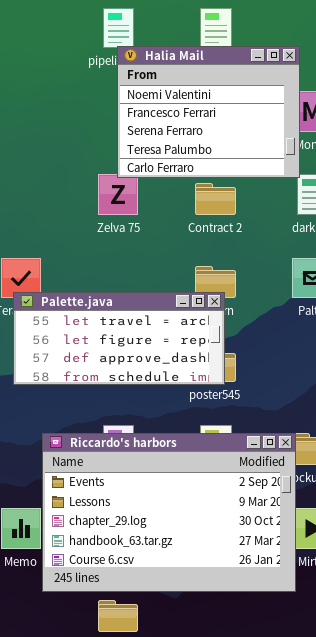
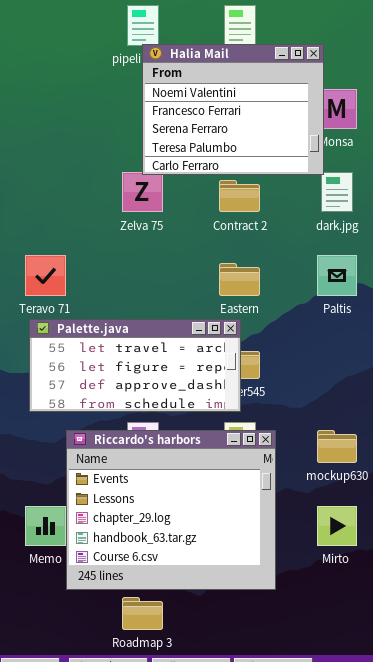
Palette.java: [13,292,225,385] -> [29,319,241,412], moved
Riccardo's harbors: [42,433,296,592] -> [66,430,276,590], resized

